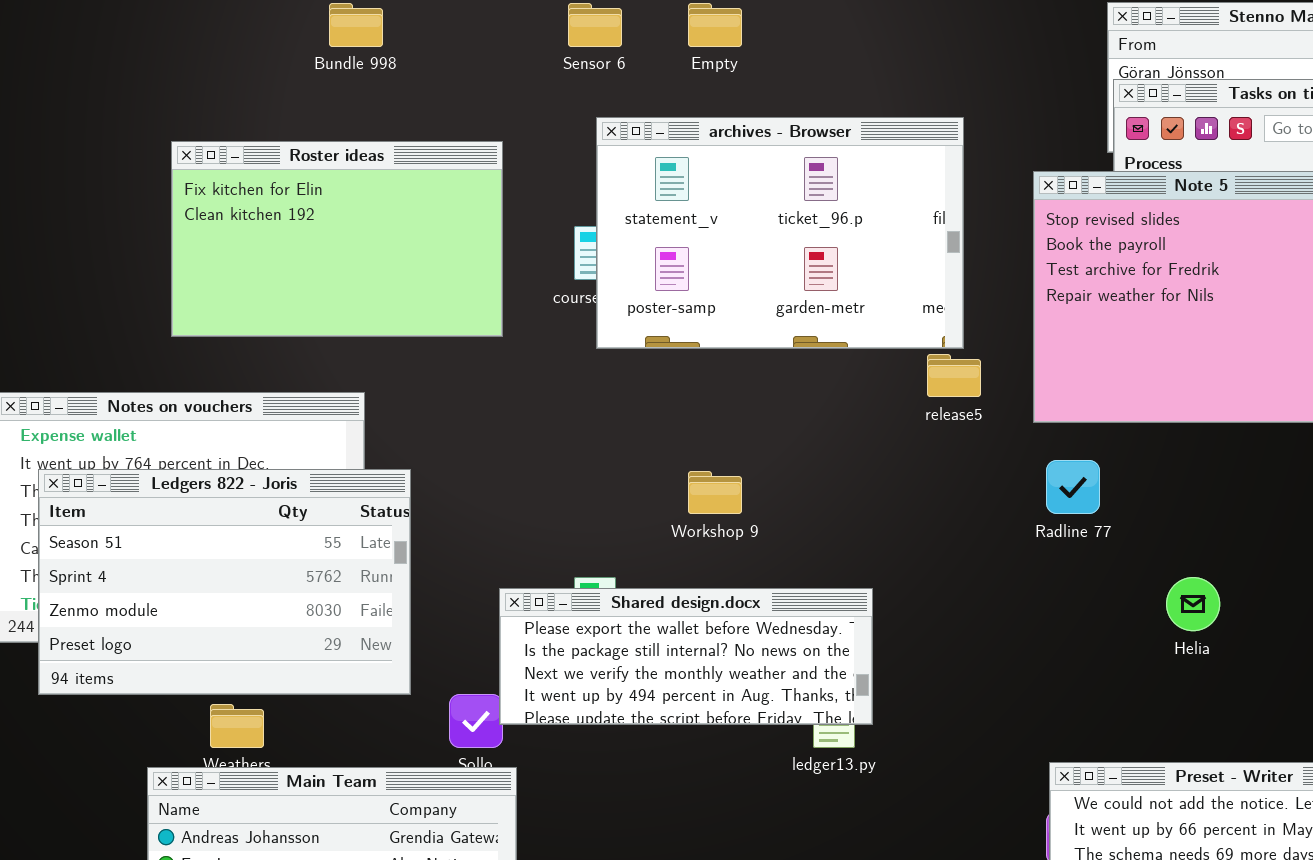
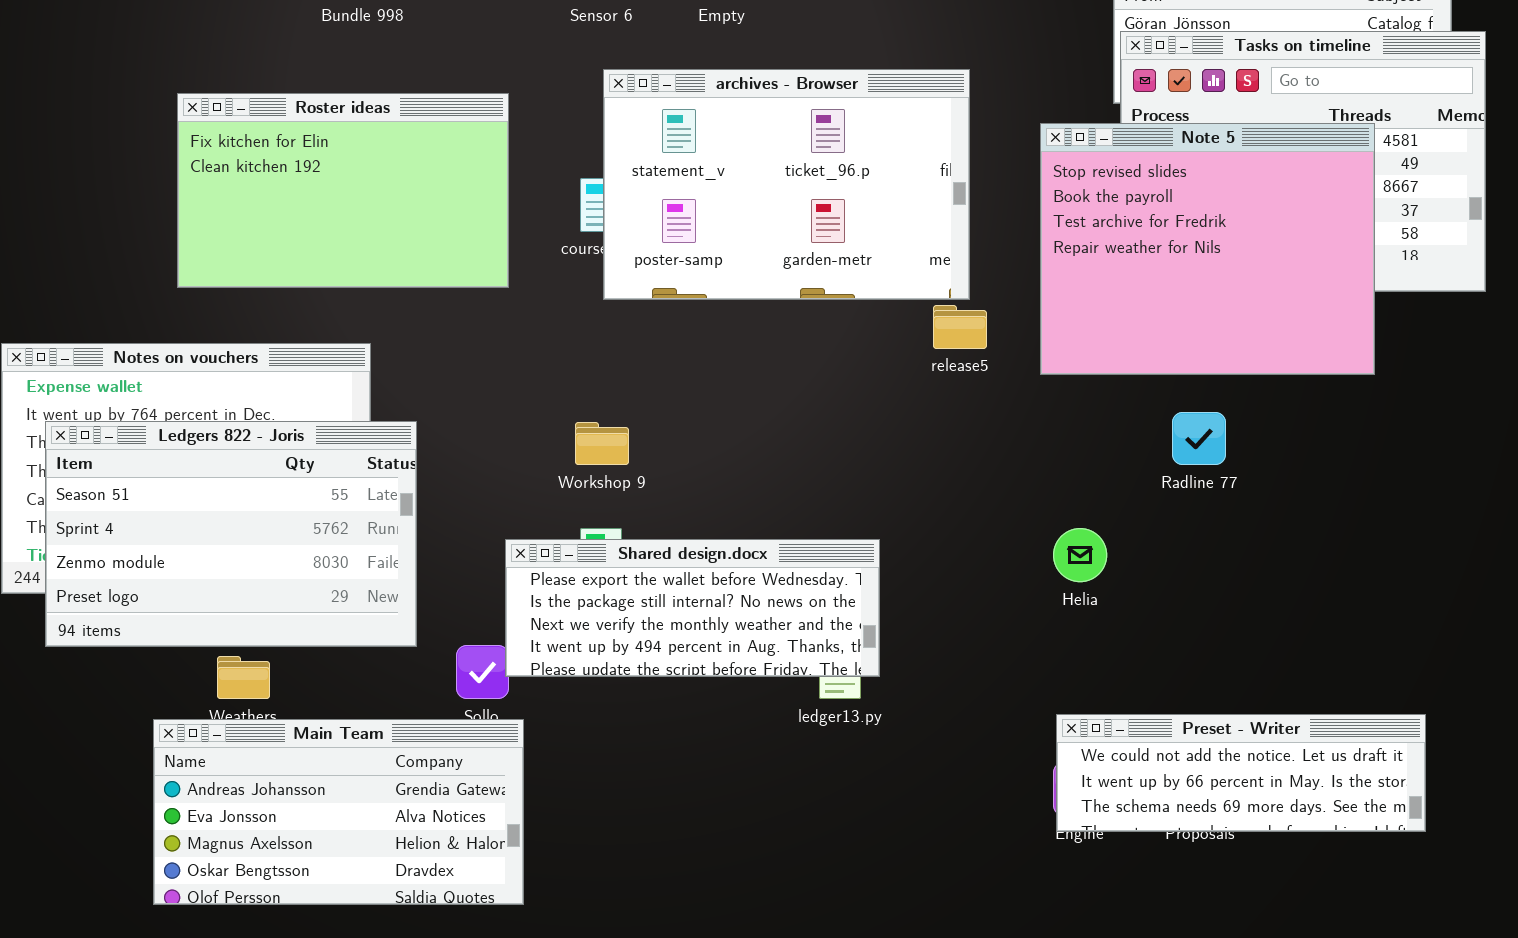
Radline 77: [1046,460,1100,514] -> [1172,412,1226,465], moved
Workshop 9: [688,471,742,514] -> [575,422,629,465], moved
Helia: [1166,577,1220,631] -> [1053,528,1107,582], moved

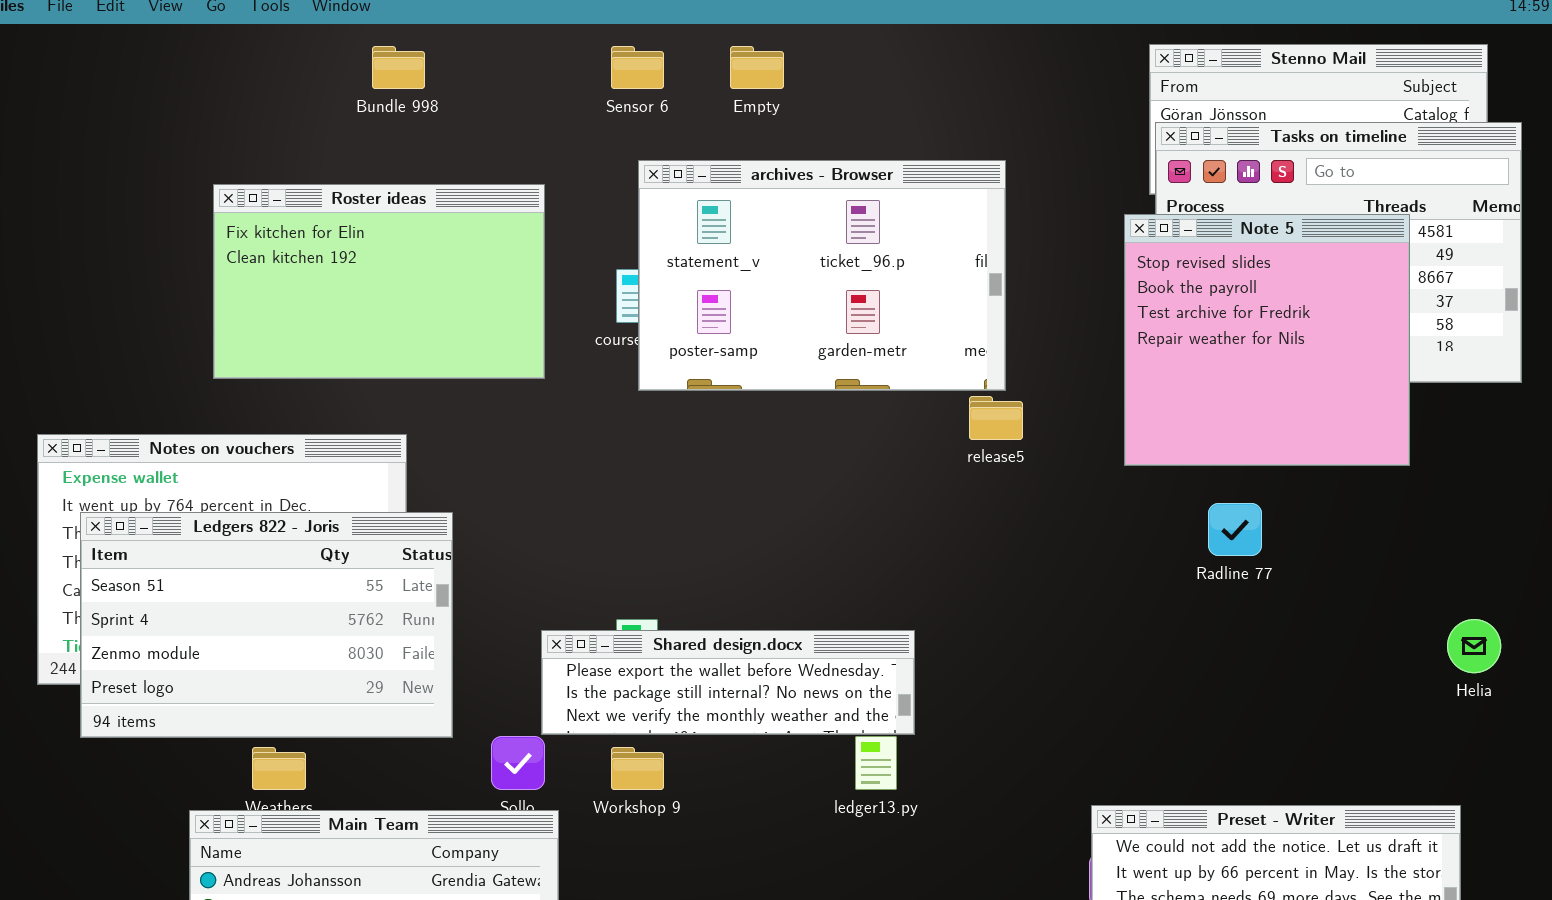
Note 5: [1040,123,1375,375] -> [1124,214,1410,466], resized
Workshop 9: [575,422,629,465] -> [611,747,664,790], moved
Helia: [1053,528,1107,582] -> [1447,619,1501,673], moved
Shared design.docx: [505,539,880,677] -> [541,630,915,735], resized

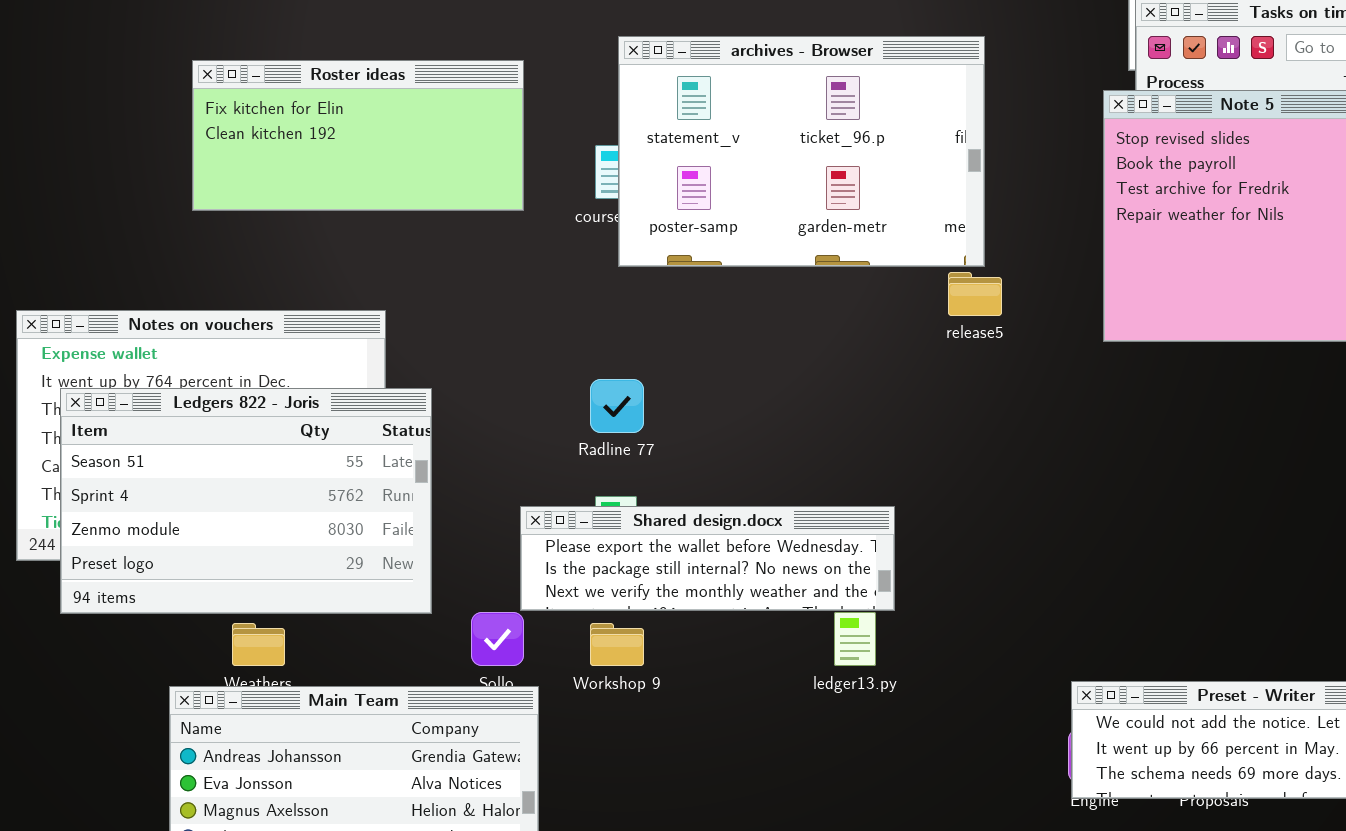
Roster ideas: [213,184,545,379] -> [192,60,524,211], resized
Radline 77: [1208,503,1262,556] -> [590,379,644,433], moved

